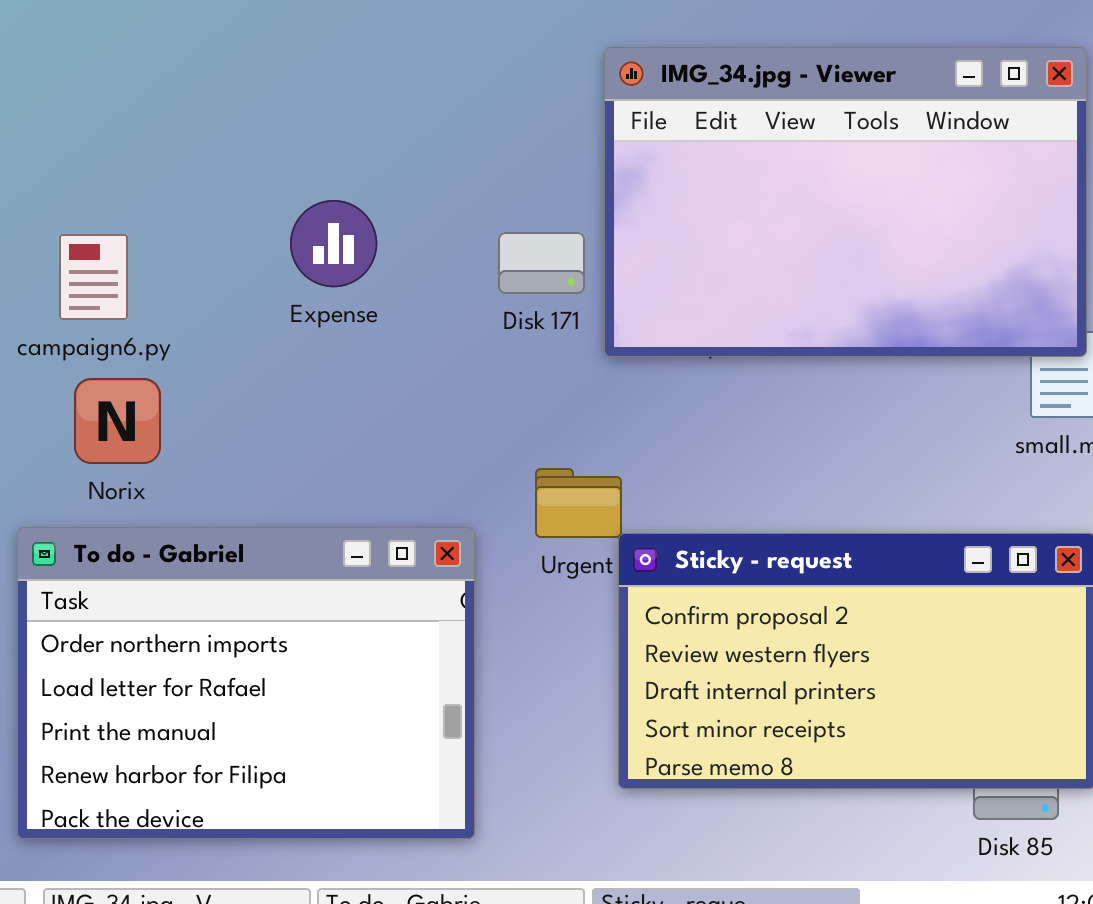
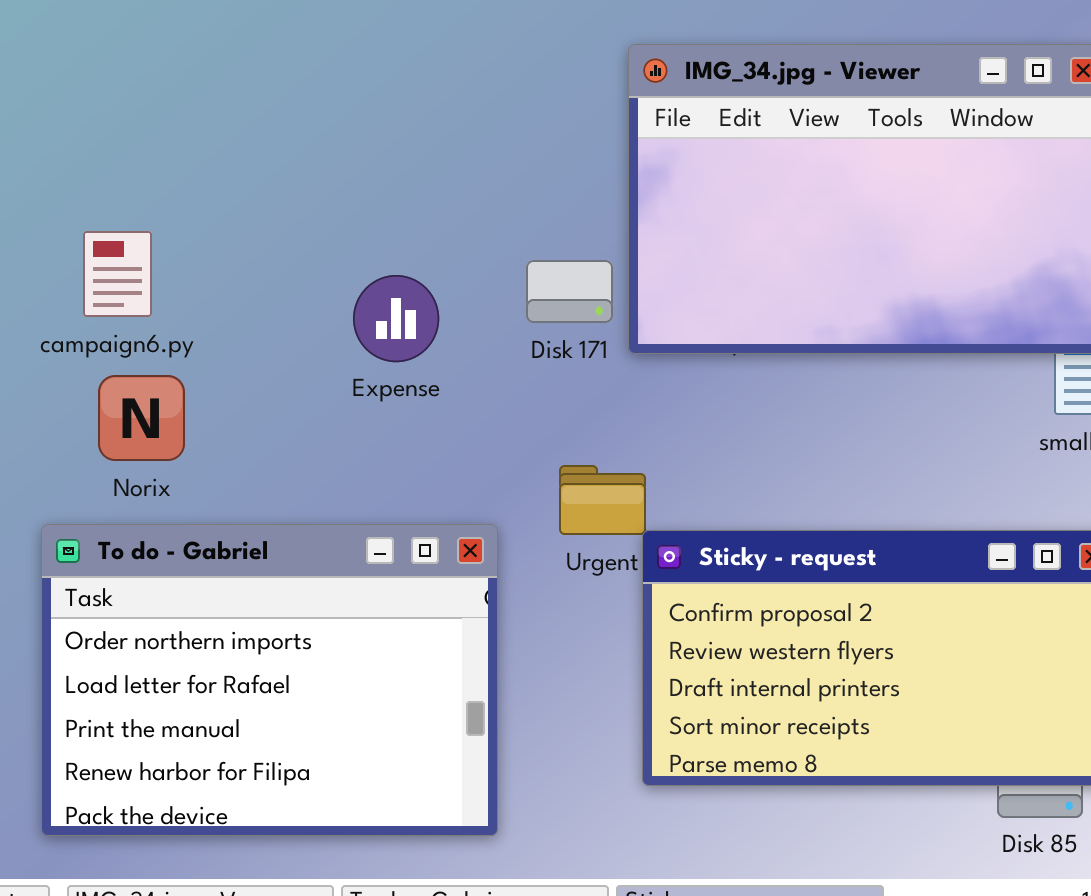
Expense: [290,200,377,287] -> [353,275,439,362], moved
Disk 171: [498,232,585,294] -> [526,260,613,323], moved

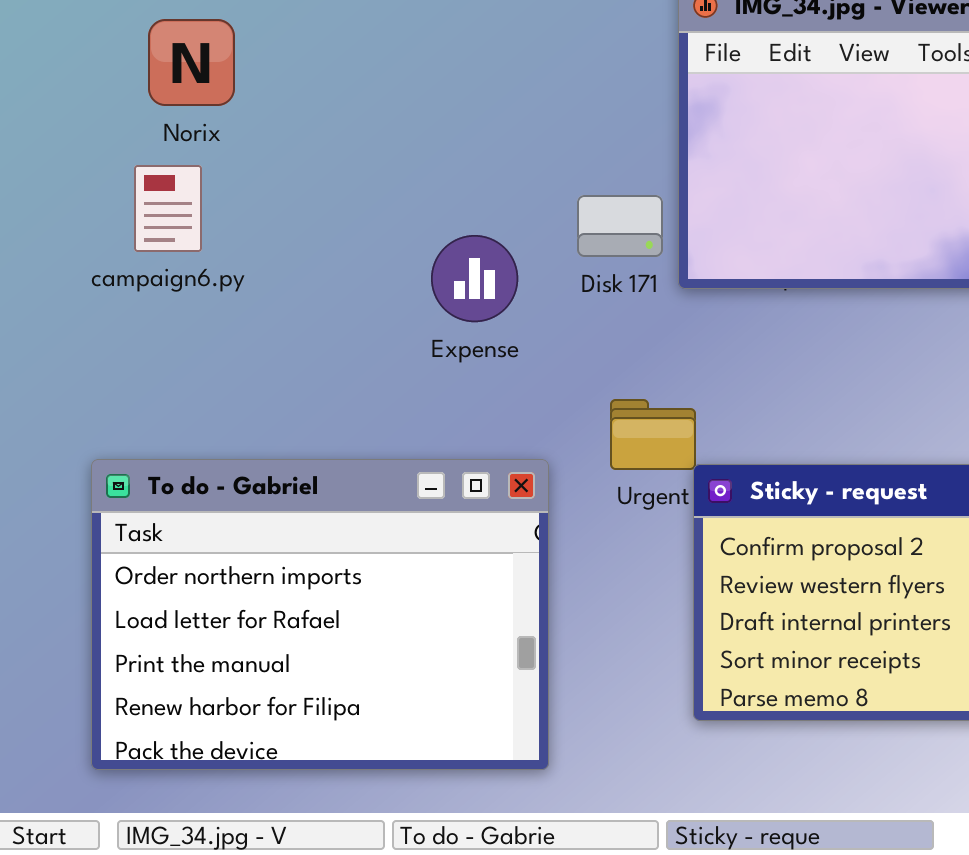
Expense: [353,275,439,362] -> [431,235,518,322], moved
Norix: [98,375,185,461] -> [148,19,235,106], moved

